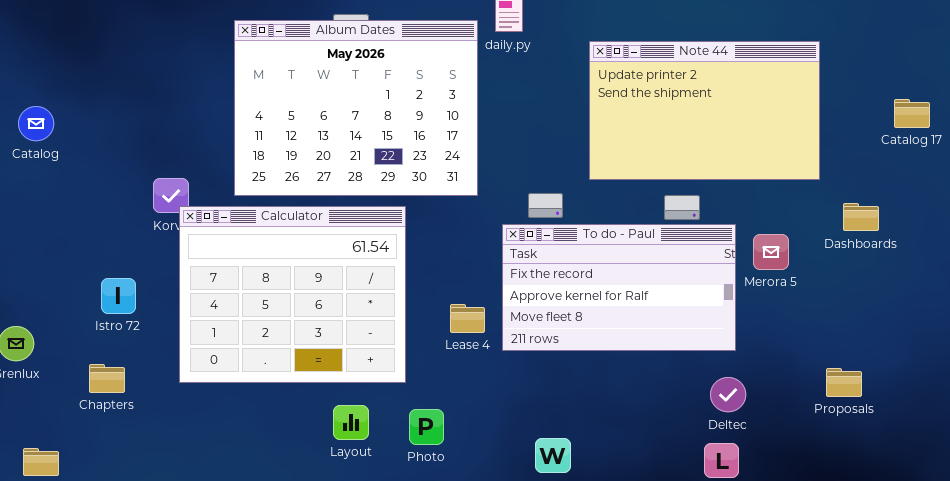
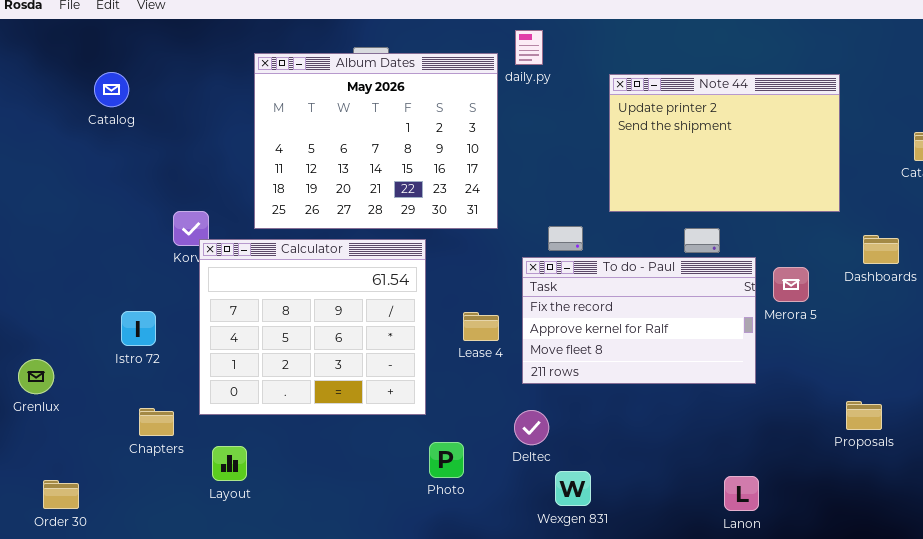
Catalog: [18,106,54,141] -> [94,72,129,107], moved
Lease 4: [450,304,485,333] -> [463,312,499,341], moved
Chapters: [89,364,125,393] -> [139,408,174,436], moved
Deltec: [710,377,746,412] -> [514,410,549,445], moved
Layout: [333,405,369,440] -> [212,446,247,481], moved

